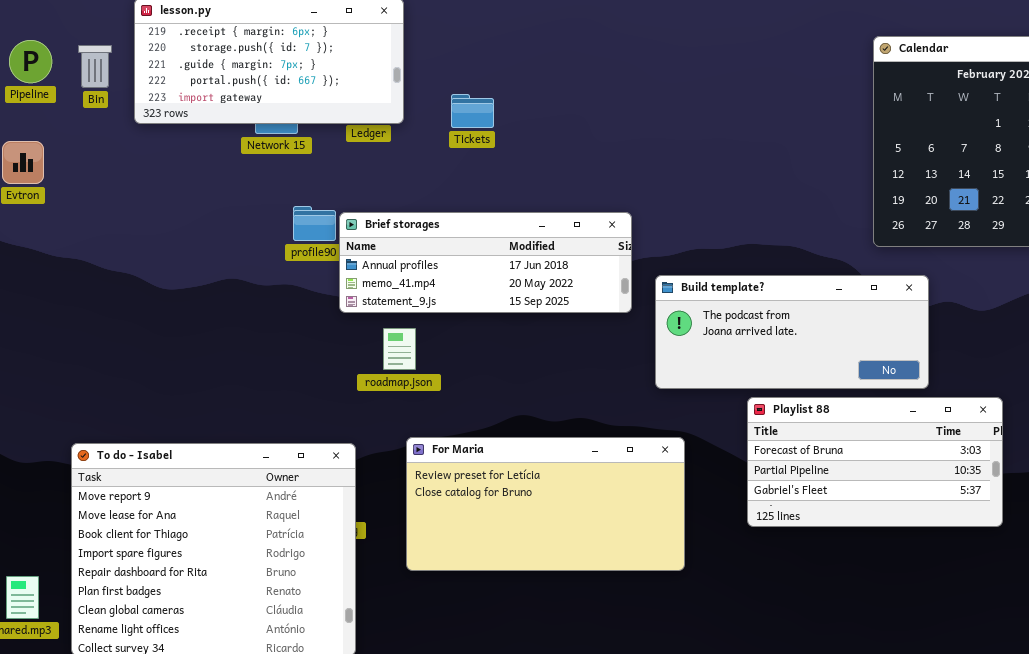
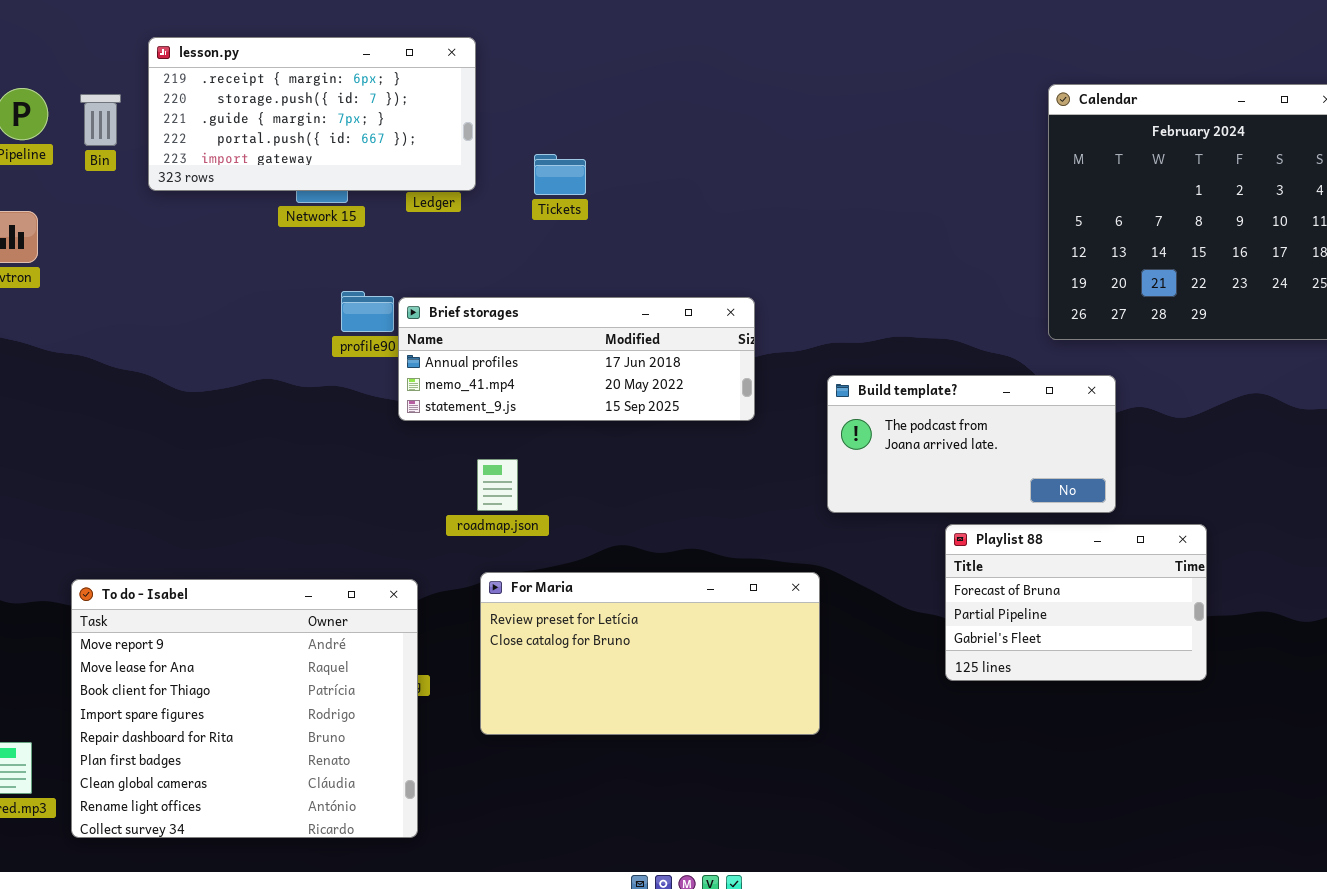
Build template?: [655,275,929,389] -> [827,375,1116,513], resized
roadmap.json: [383,328,416,370] -> [477,459,518,511], moved
Playlist 88: [747,397,1003,527] -> [945,524,1207,681], resized

